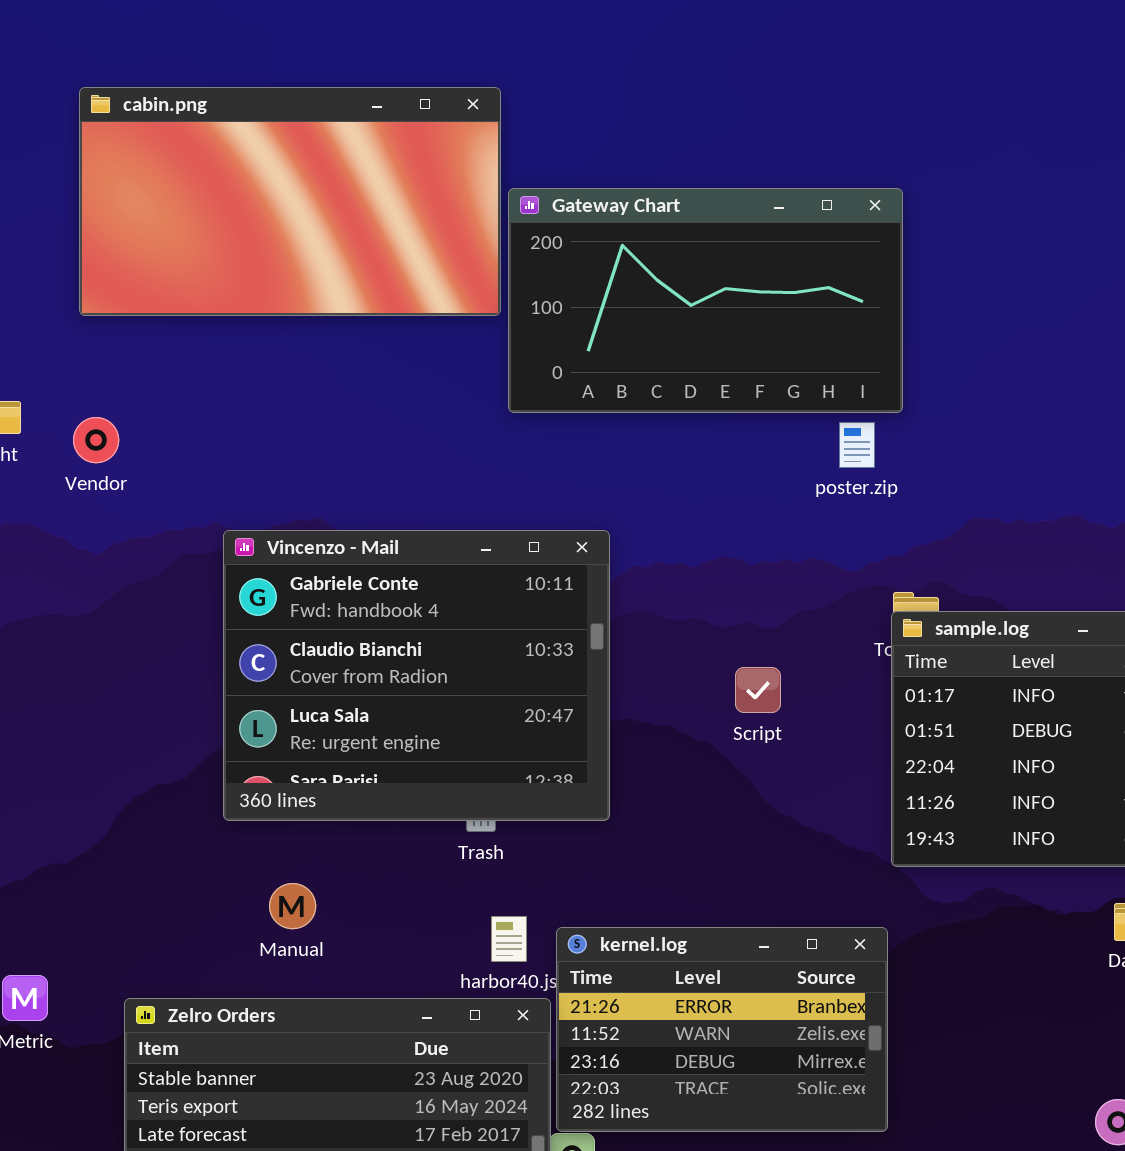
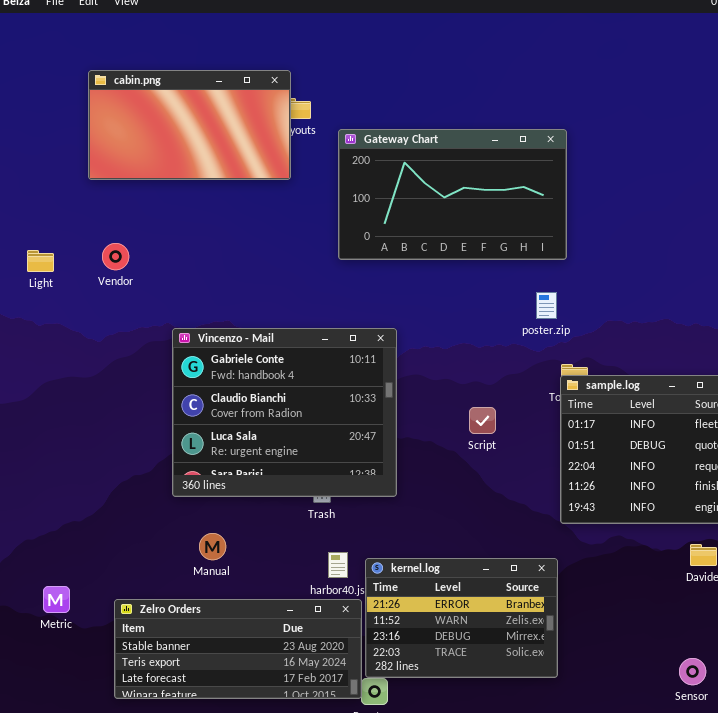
cabin.png: [79,87,501,316] -> [88,70,291,180], resized
Vendor: [73,417,119,463] -> [102,243,129,270], moved
poster.zip: [839,422,875,468] -> [536,292,557,319], moved

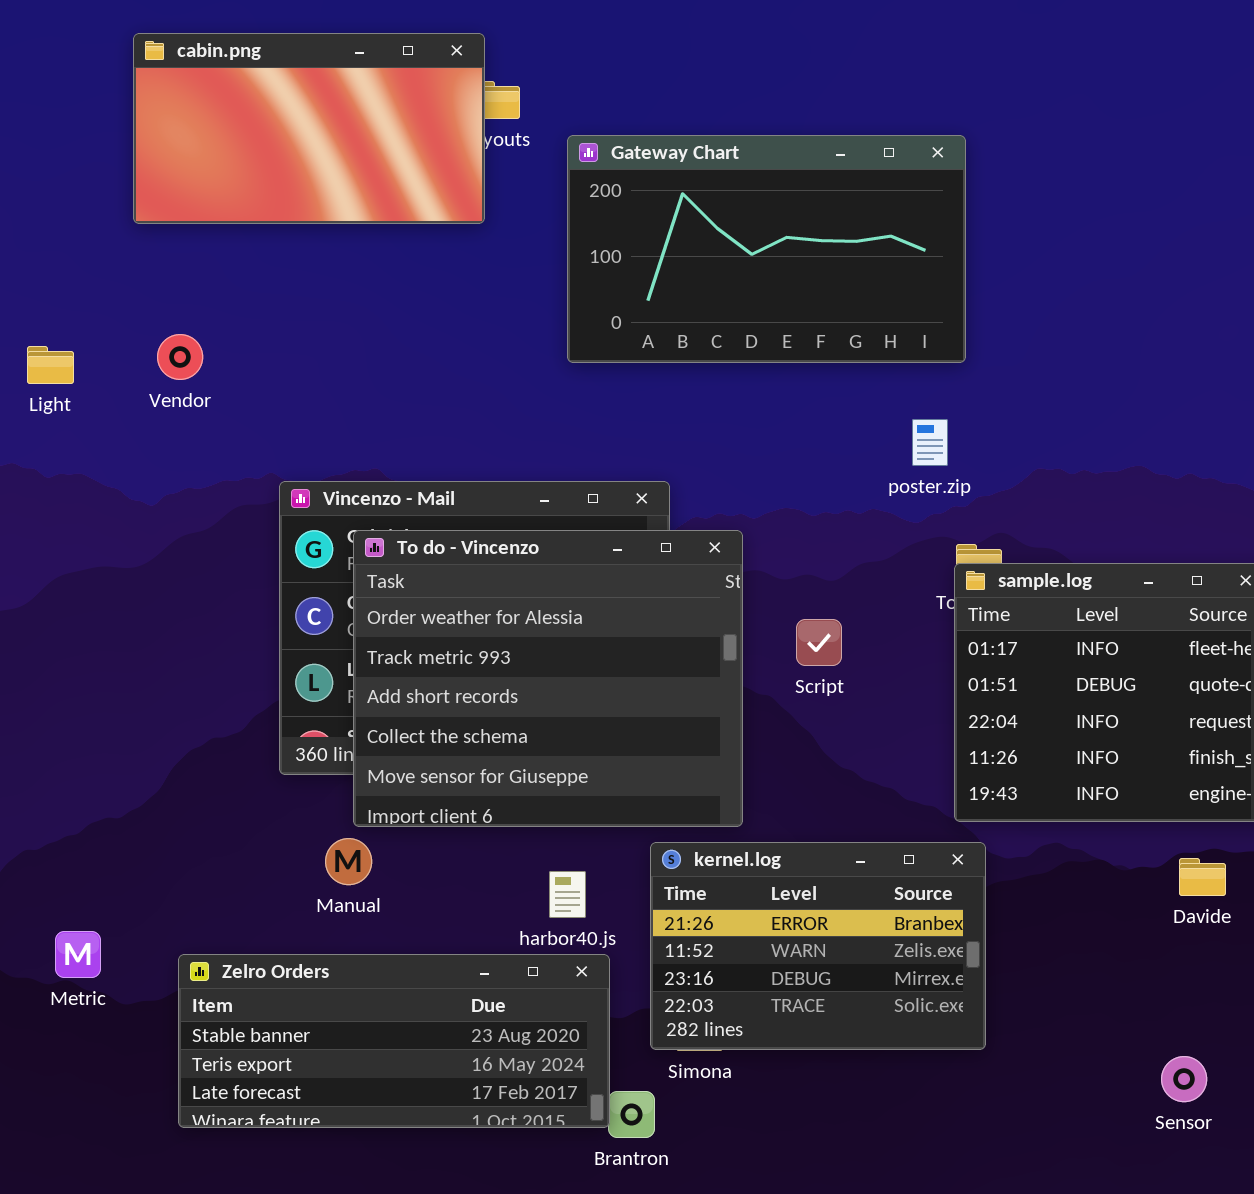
To do - Vincenzo: none -> [353,530,743,827], opened
kernel.log: [365,558,558,678] -> [650,842,986,1050], moved

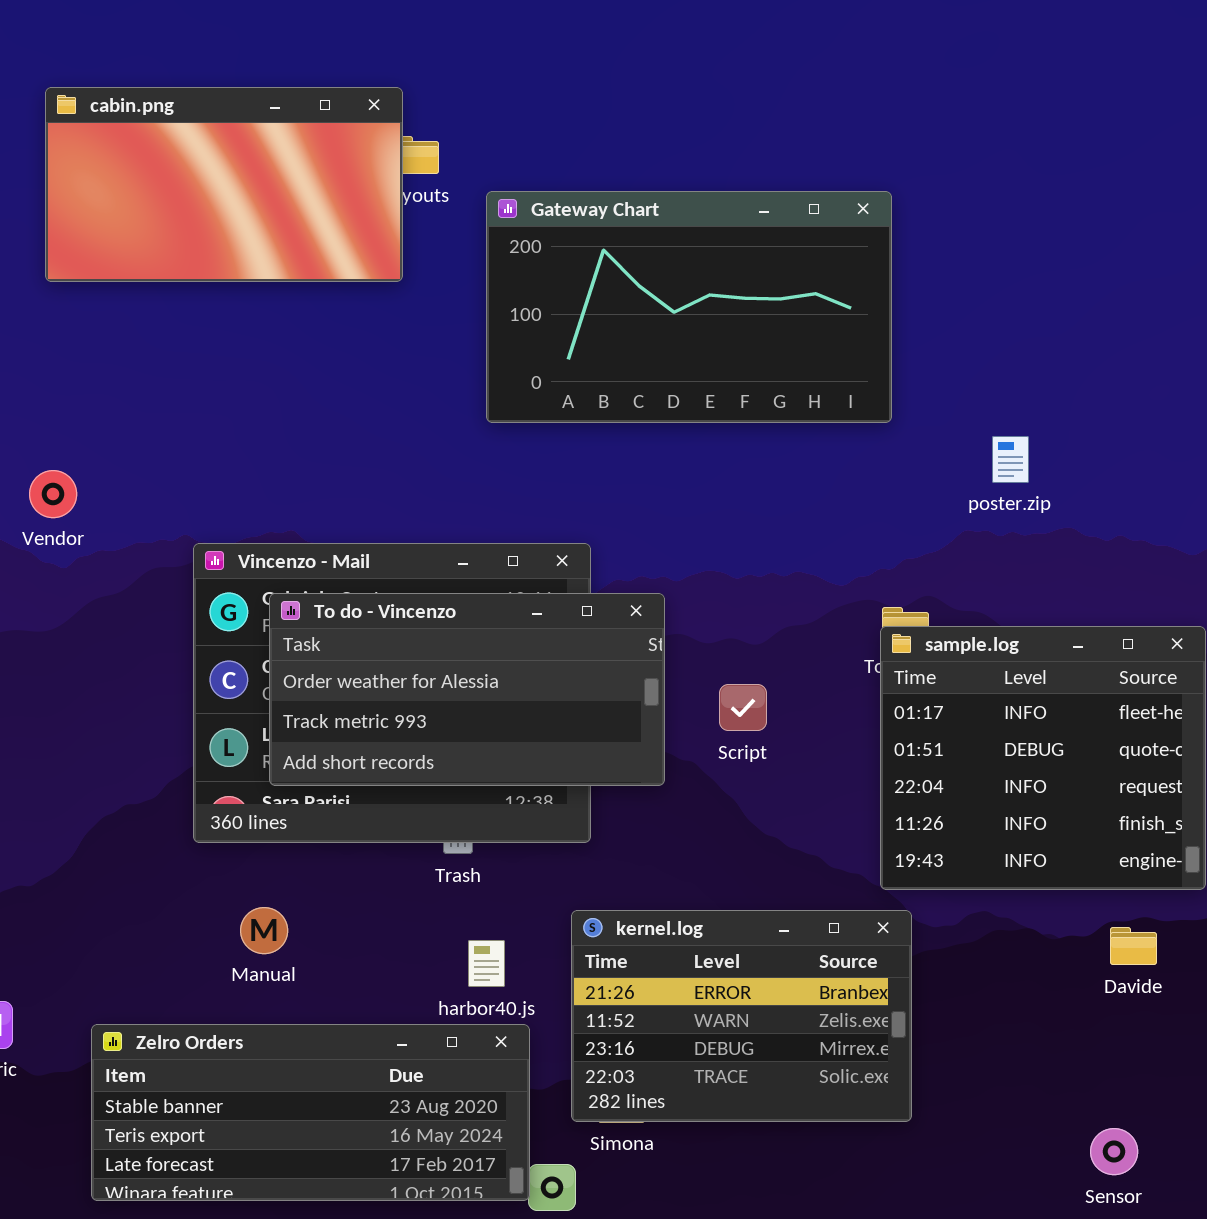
Vendor: [157,334,203,380] -> [29,470,77,518], moved
poster.zip: [912,419,948,466] -> [992,436,1029,483], moved
To do - Vincenzo: [353,530,743,827] -> [269,593,665,786], resized

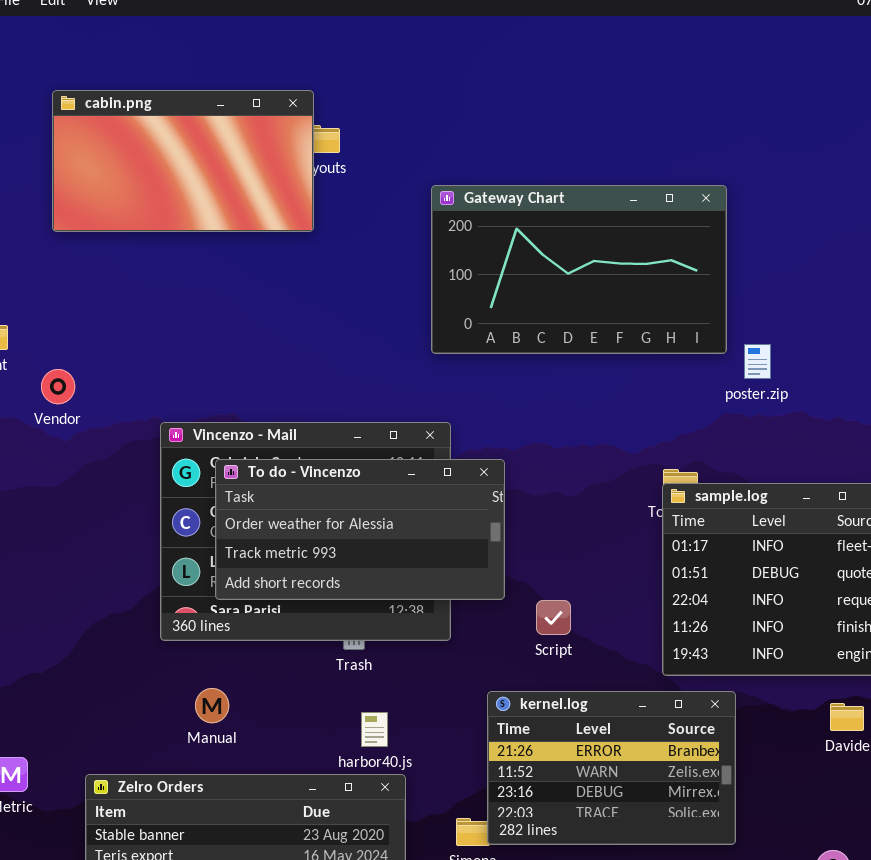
Gateway Chart: [486,191,892,423] -> [431,185,727,354], moved
Script: [719,684,767,731] -> [536,600,571,635], moved
kernel.log: [571,910,912,1122] -> [487,691,736,845], moved

